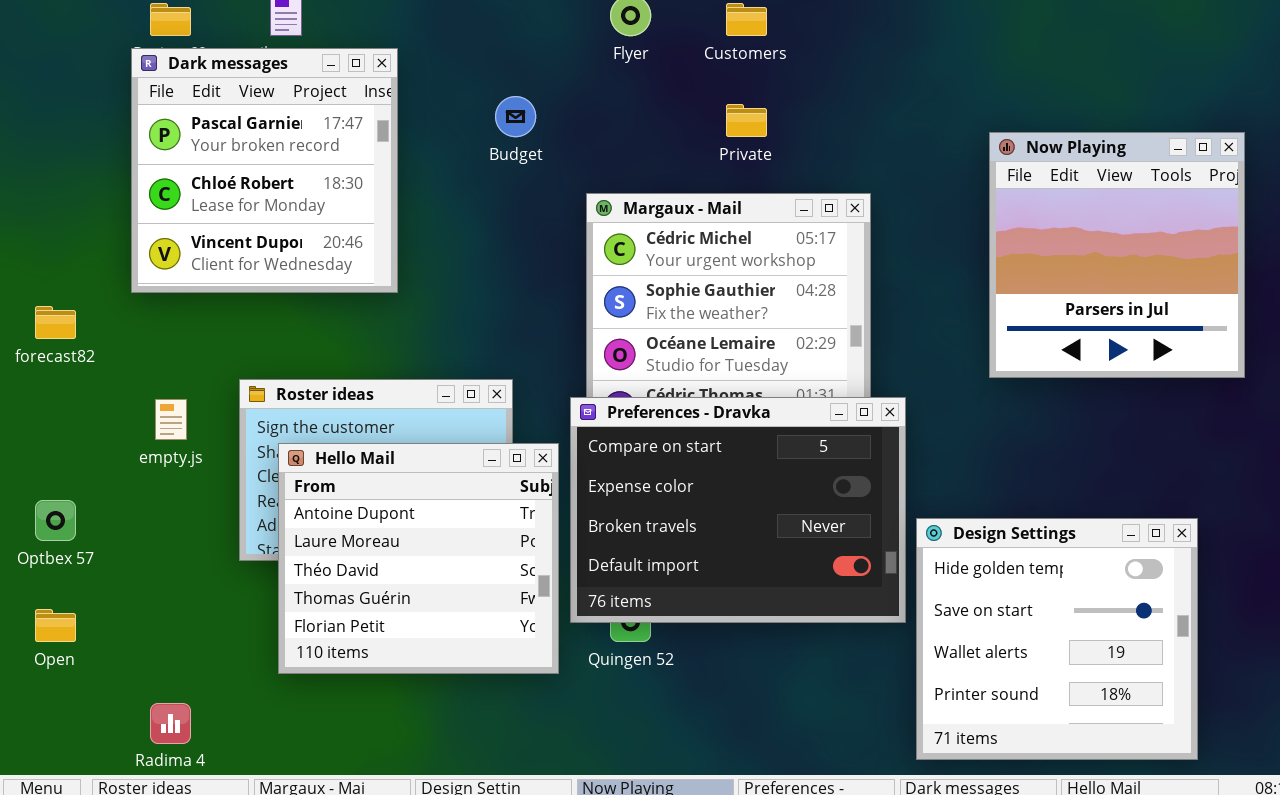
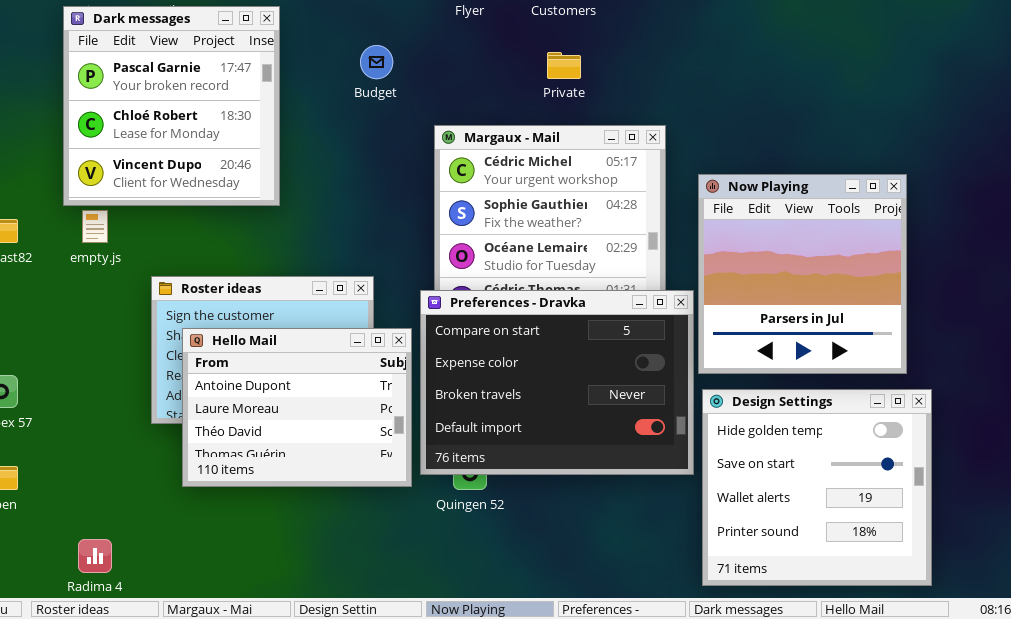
Now Playing: [989,132,1245,378] -> [698,174,907,374], moved
empty.js: [155,399,187,440] -> [82,210,108,243], moved
Hello Mail: [278,443,559,674] -> [182,328,412,487], resized

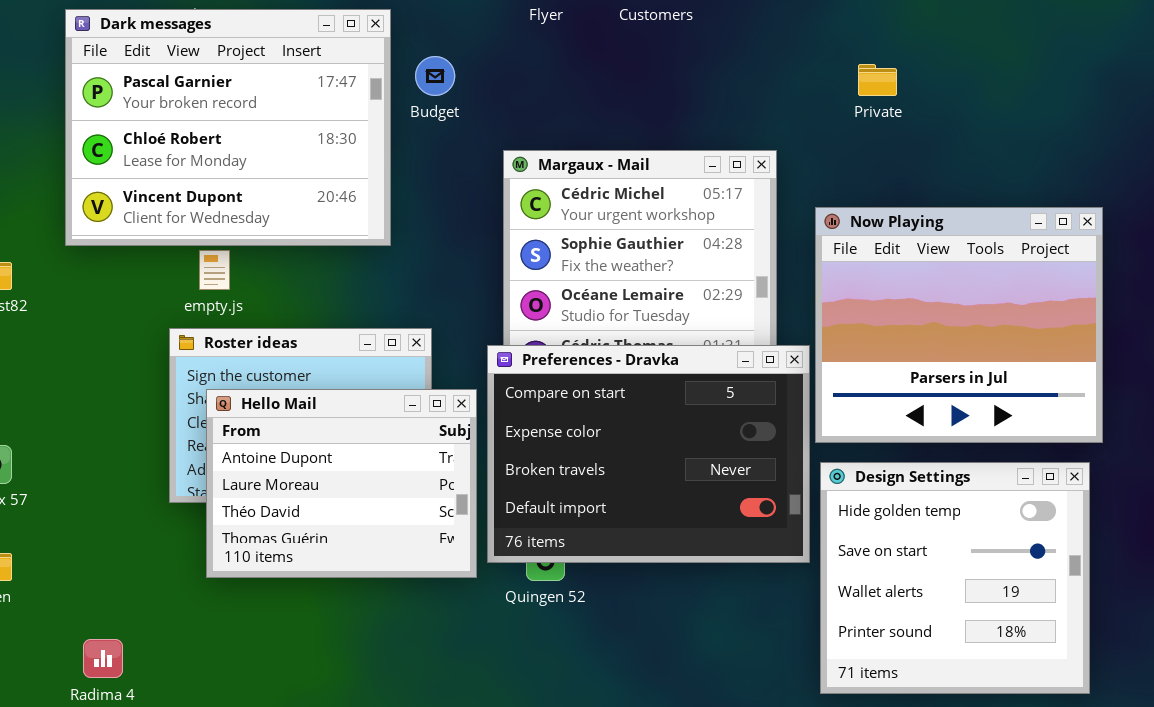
Dark messages: [63,6,280,206] -> [65,9,391,246], resized
Private: [547,52,581,79] -> [858,64,897,96], moved
Now Playing: [698,174,907,374] -> [815,207,1103,443], resized
empty.js: [82,210,108,243] -> [199,250,230,290], moved

